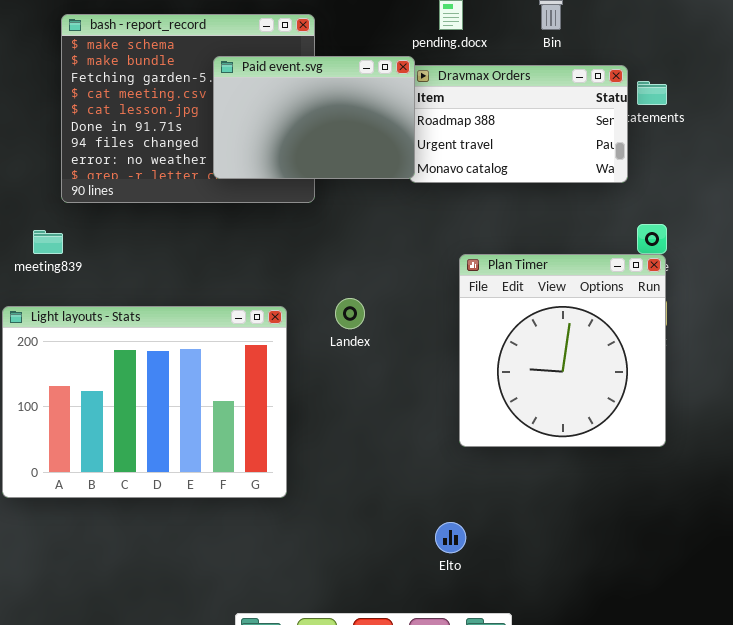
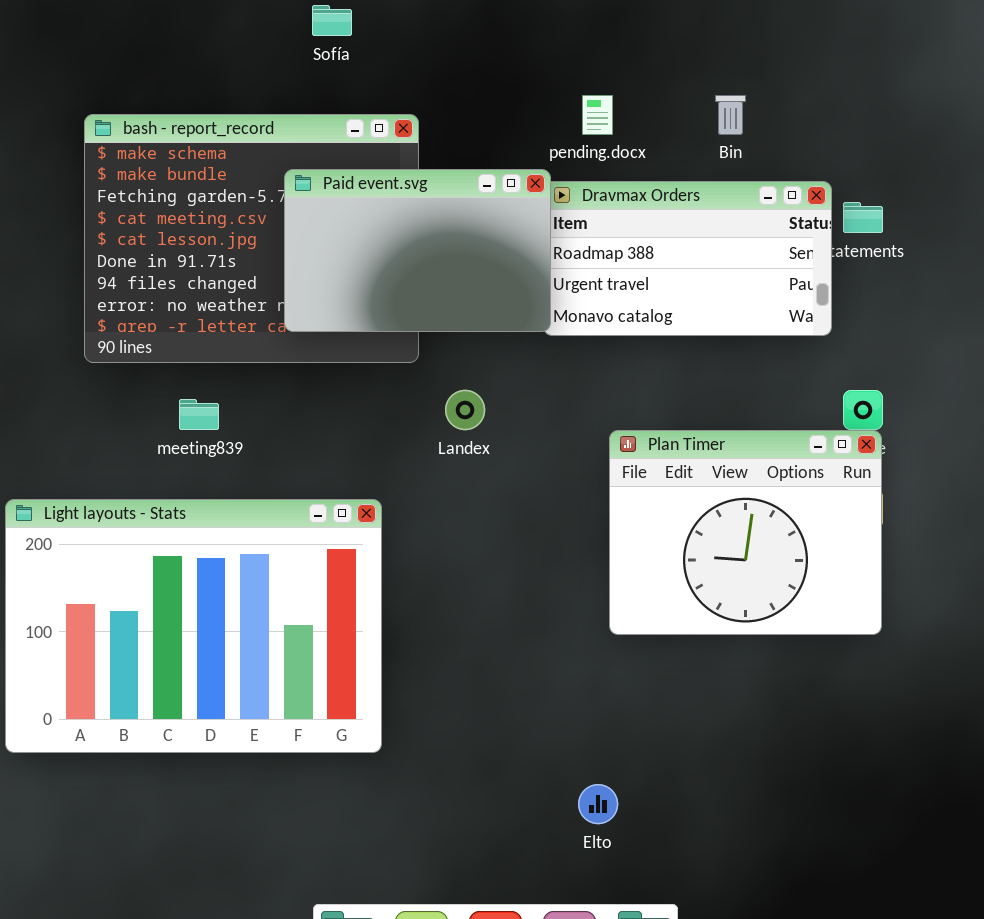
meeting839: [33,230,63,254] -> [179,399,219,430], moved
Plan Timer: [459,254,666,447] -> [609,430,882,635], resized
Landex: [335,298,365,329] -> [445,390,485,430], moved

